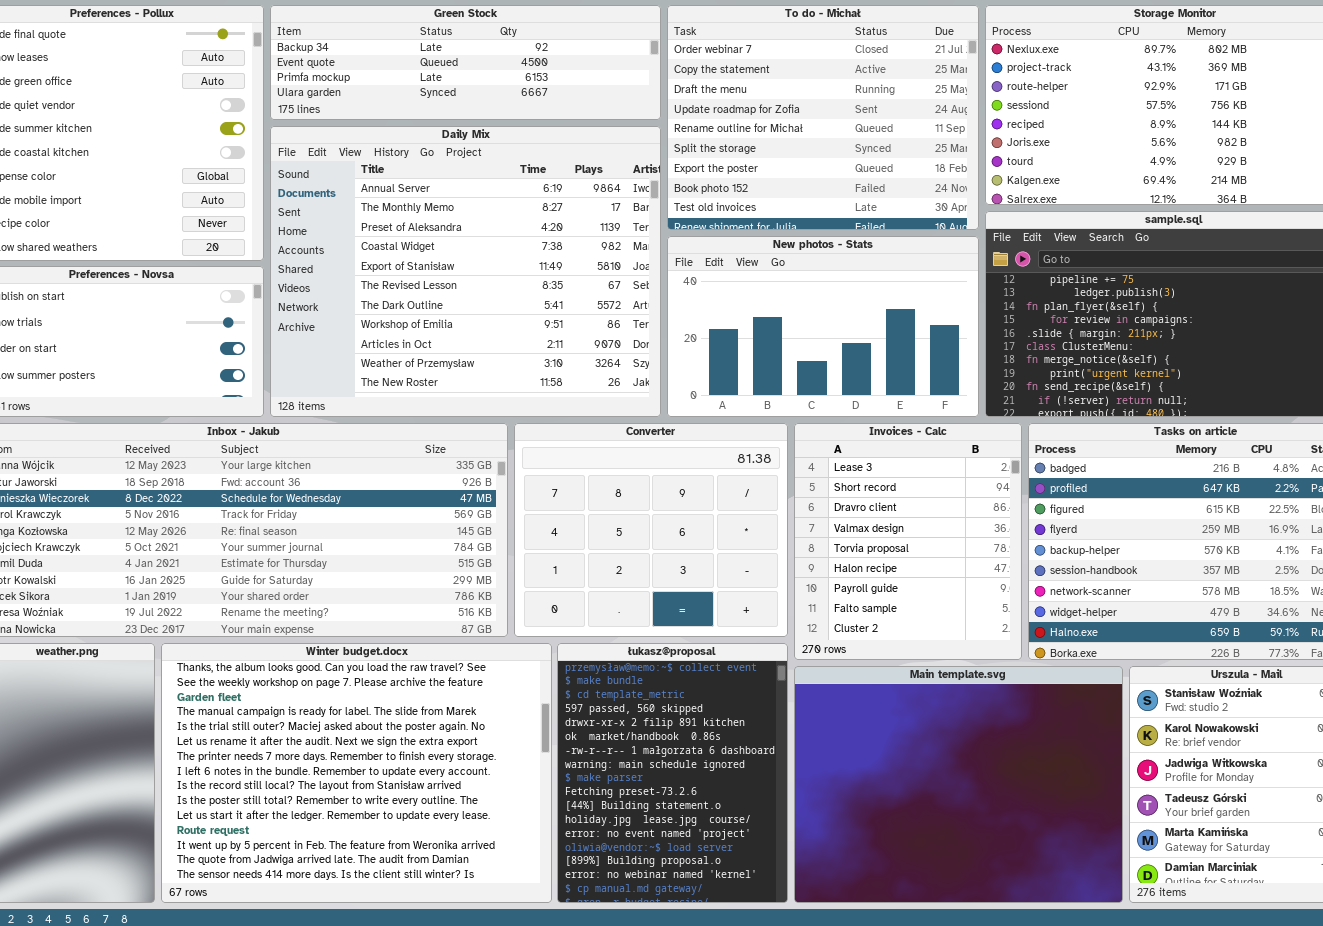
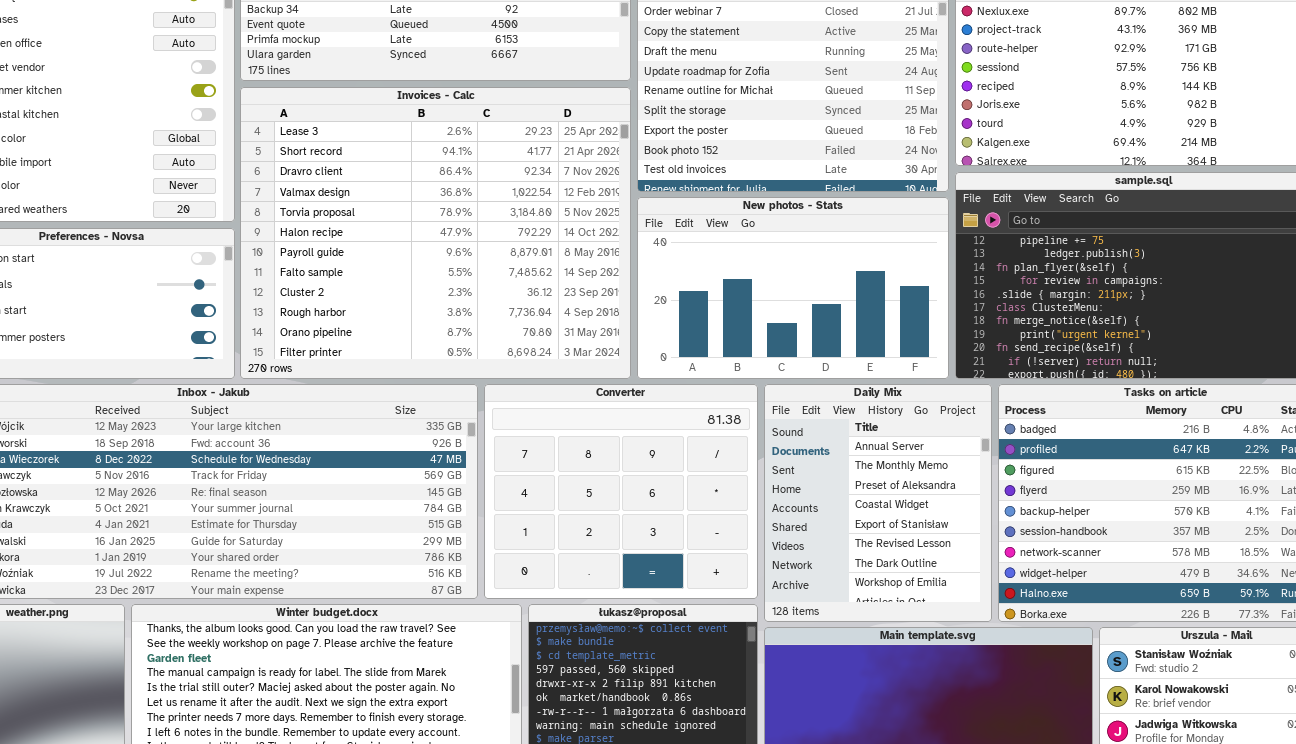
Daily Mix: [270,126,661,417] -> [764,384,992,622], moved, resized
Invoices - Calc: [794,423,1022,660] -> [240,87,631,379], moved, resized

